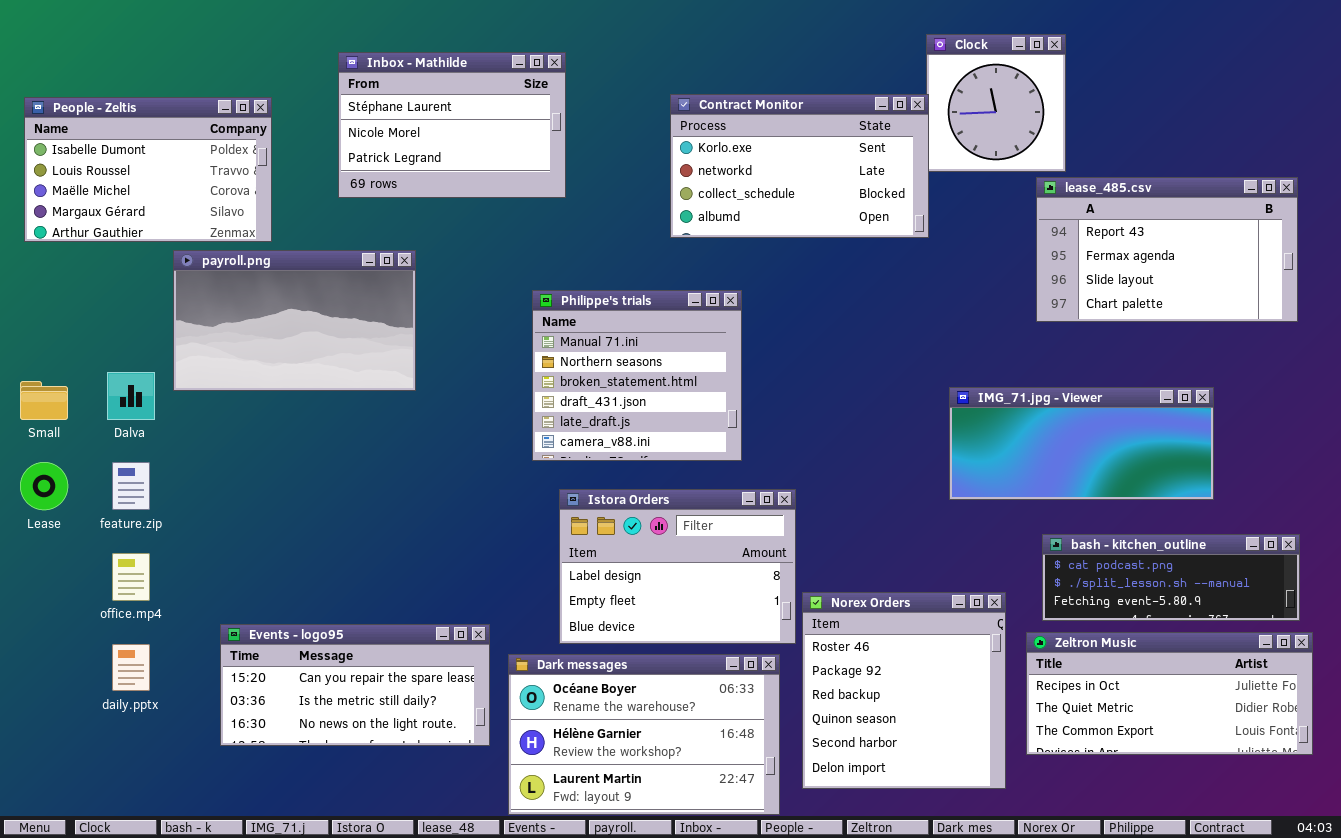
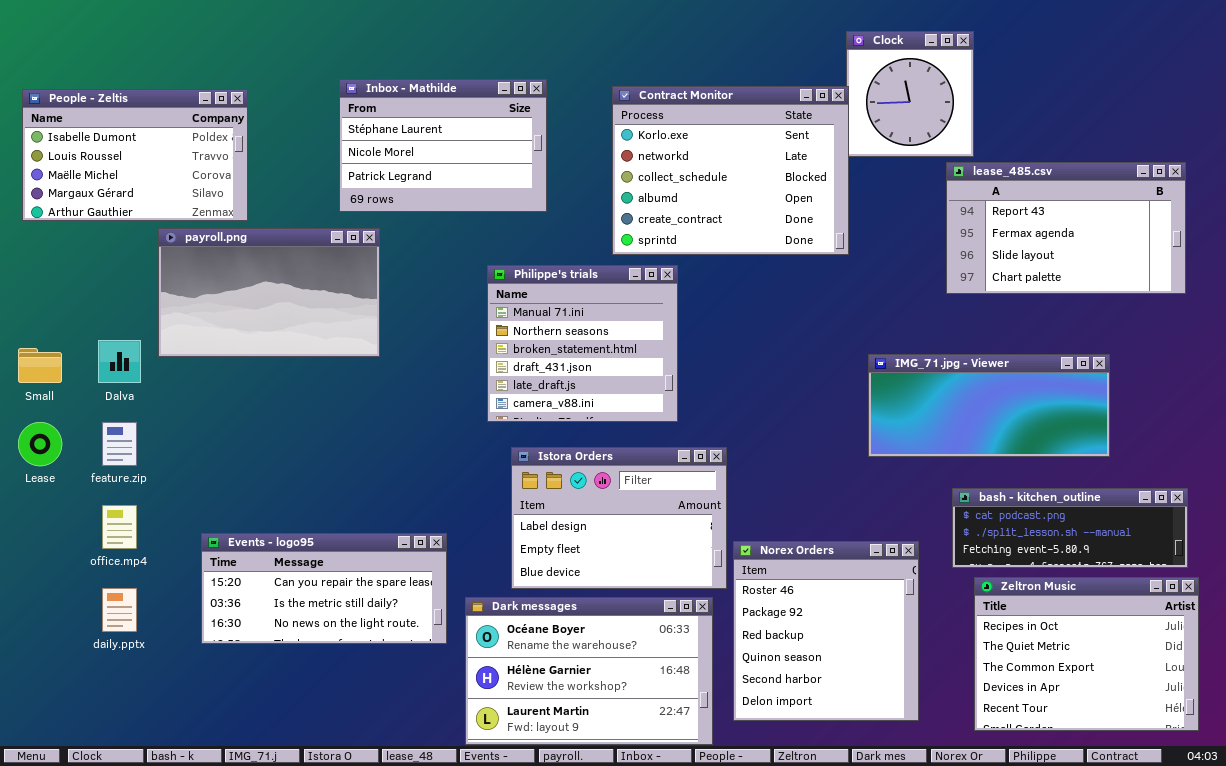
Inbox - Mathilde: [338,52,566,198] -> [339,79,547,212], moved
Contract Monitor: [670,94,929,238] -> [612,86,849,255], resized
Events - logo95: [220,624,490,746] -> [201,533,447,644], moved
Zeltron Music: [1026,632,1313,755] -> [974,577,1199,731], resized

